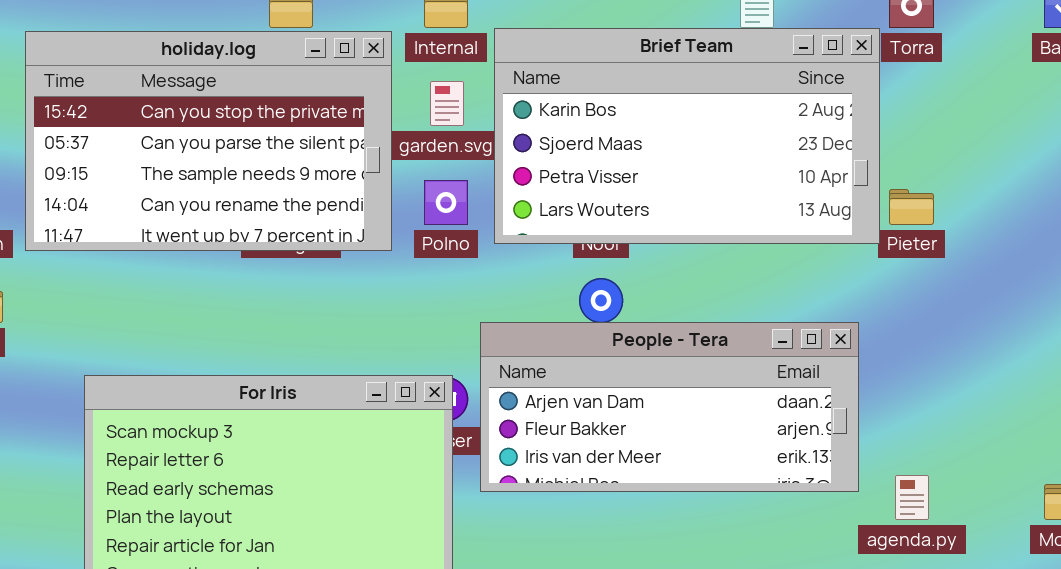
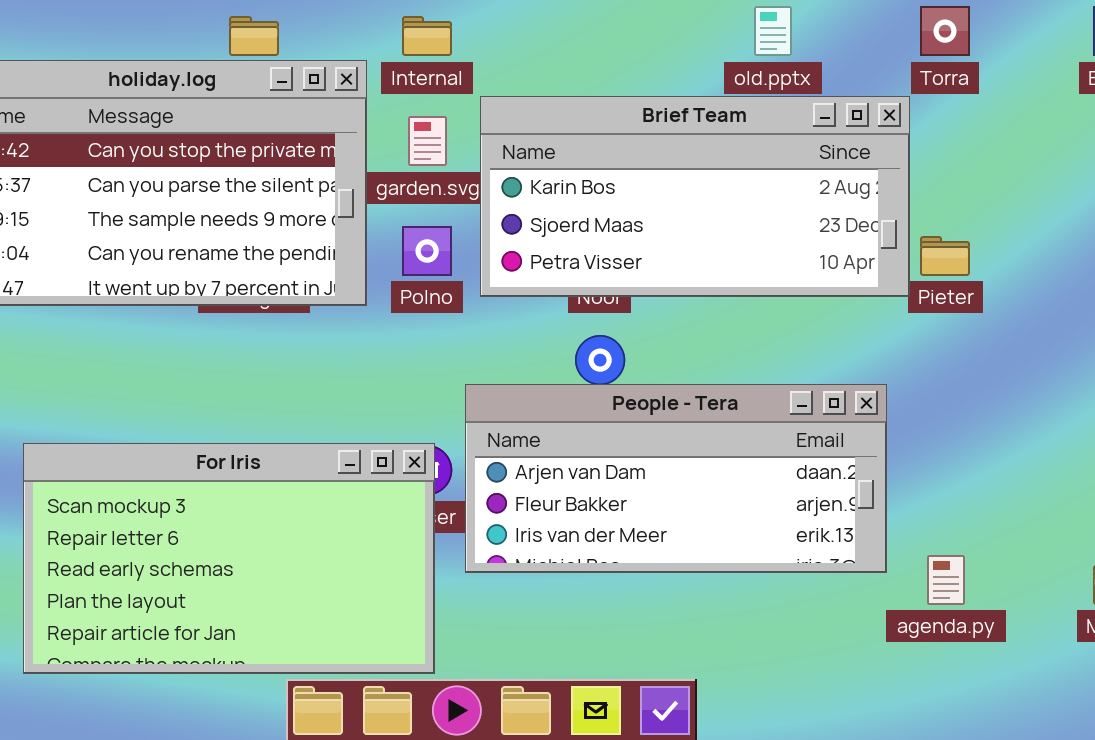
Brief Team: [494,28,880,244] -> [480,96,910,297], resized

